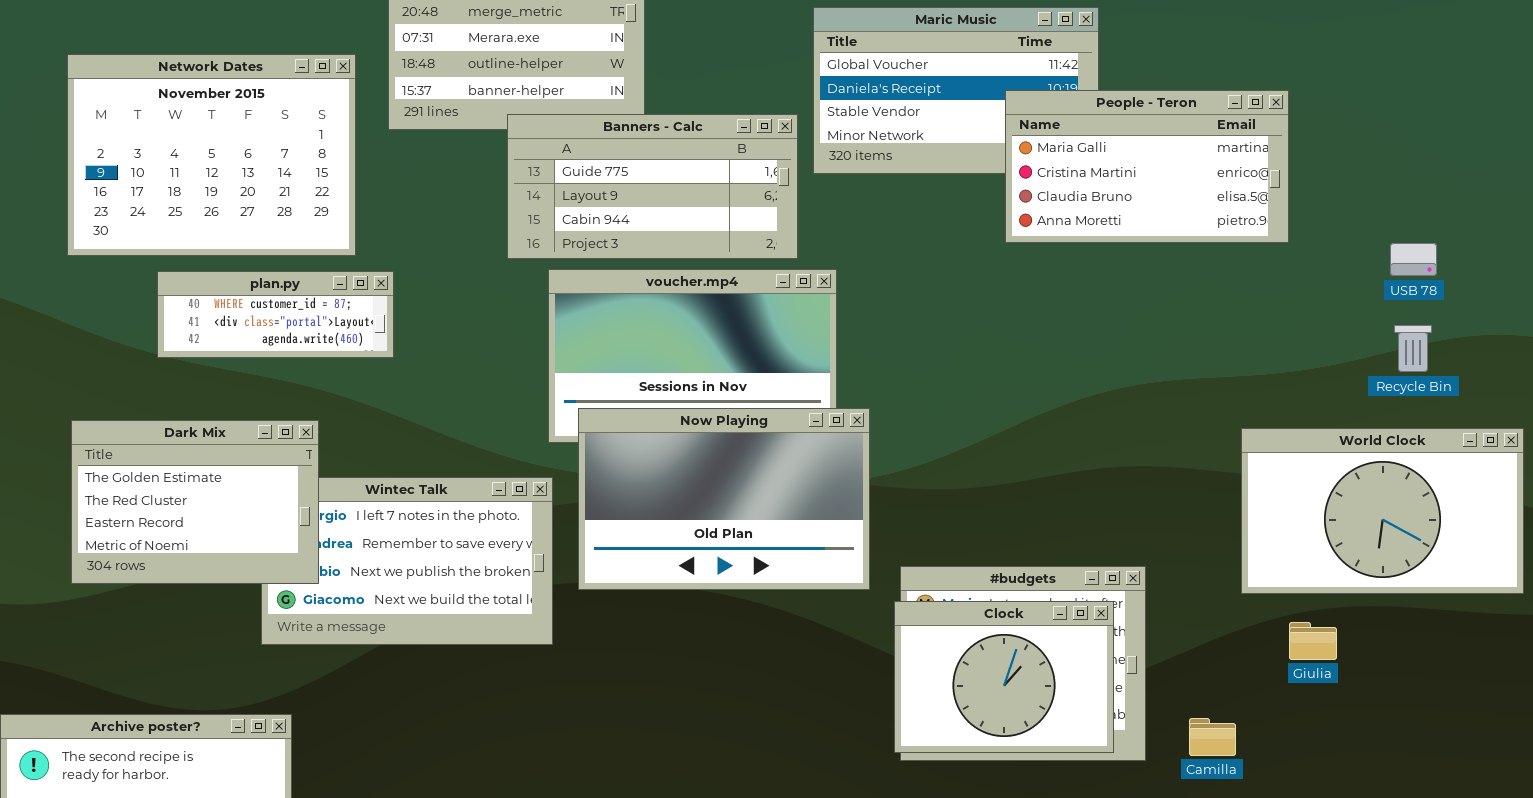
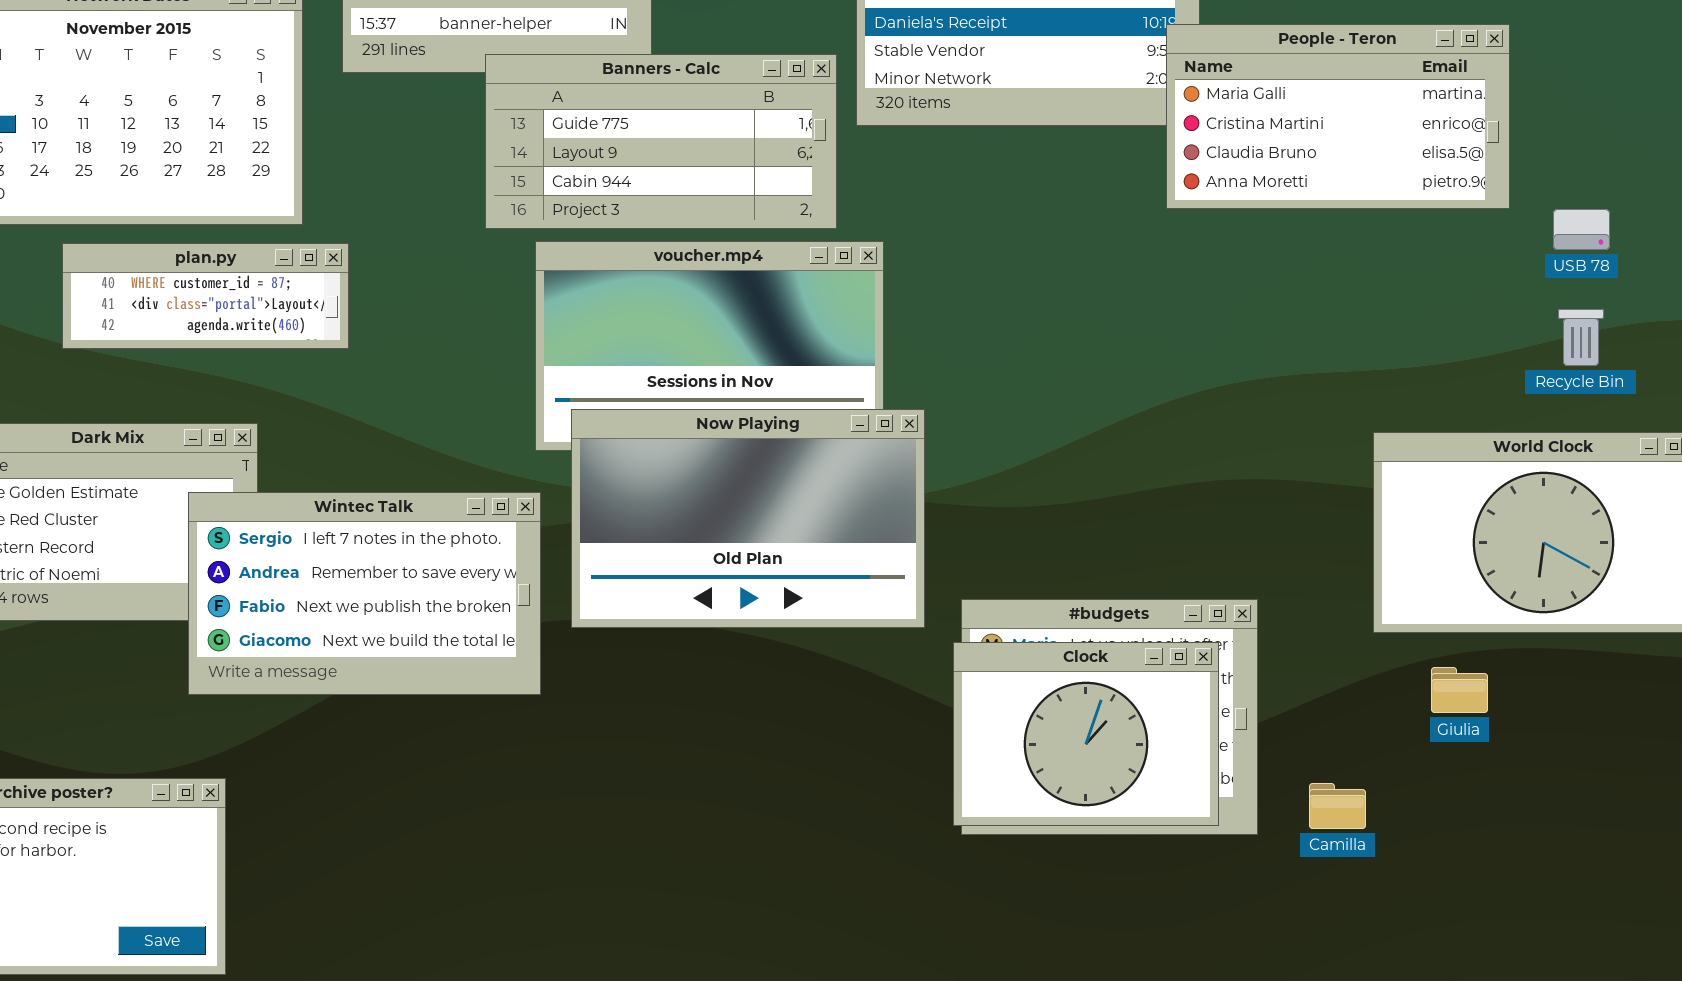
People - Teron: [1005,90,1289,243] -> [1166,24,1510,209], moved
Wintec Talk: [261,477,553,645] -> [188,492,541,695], raised

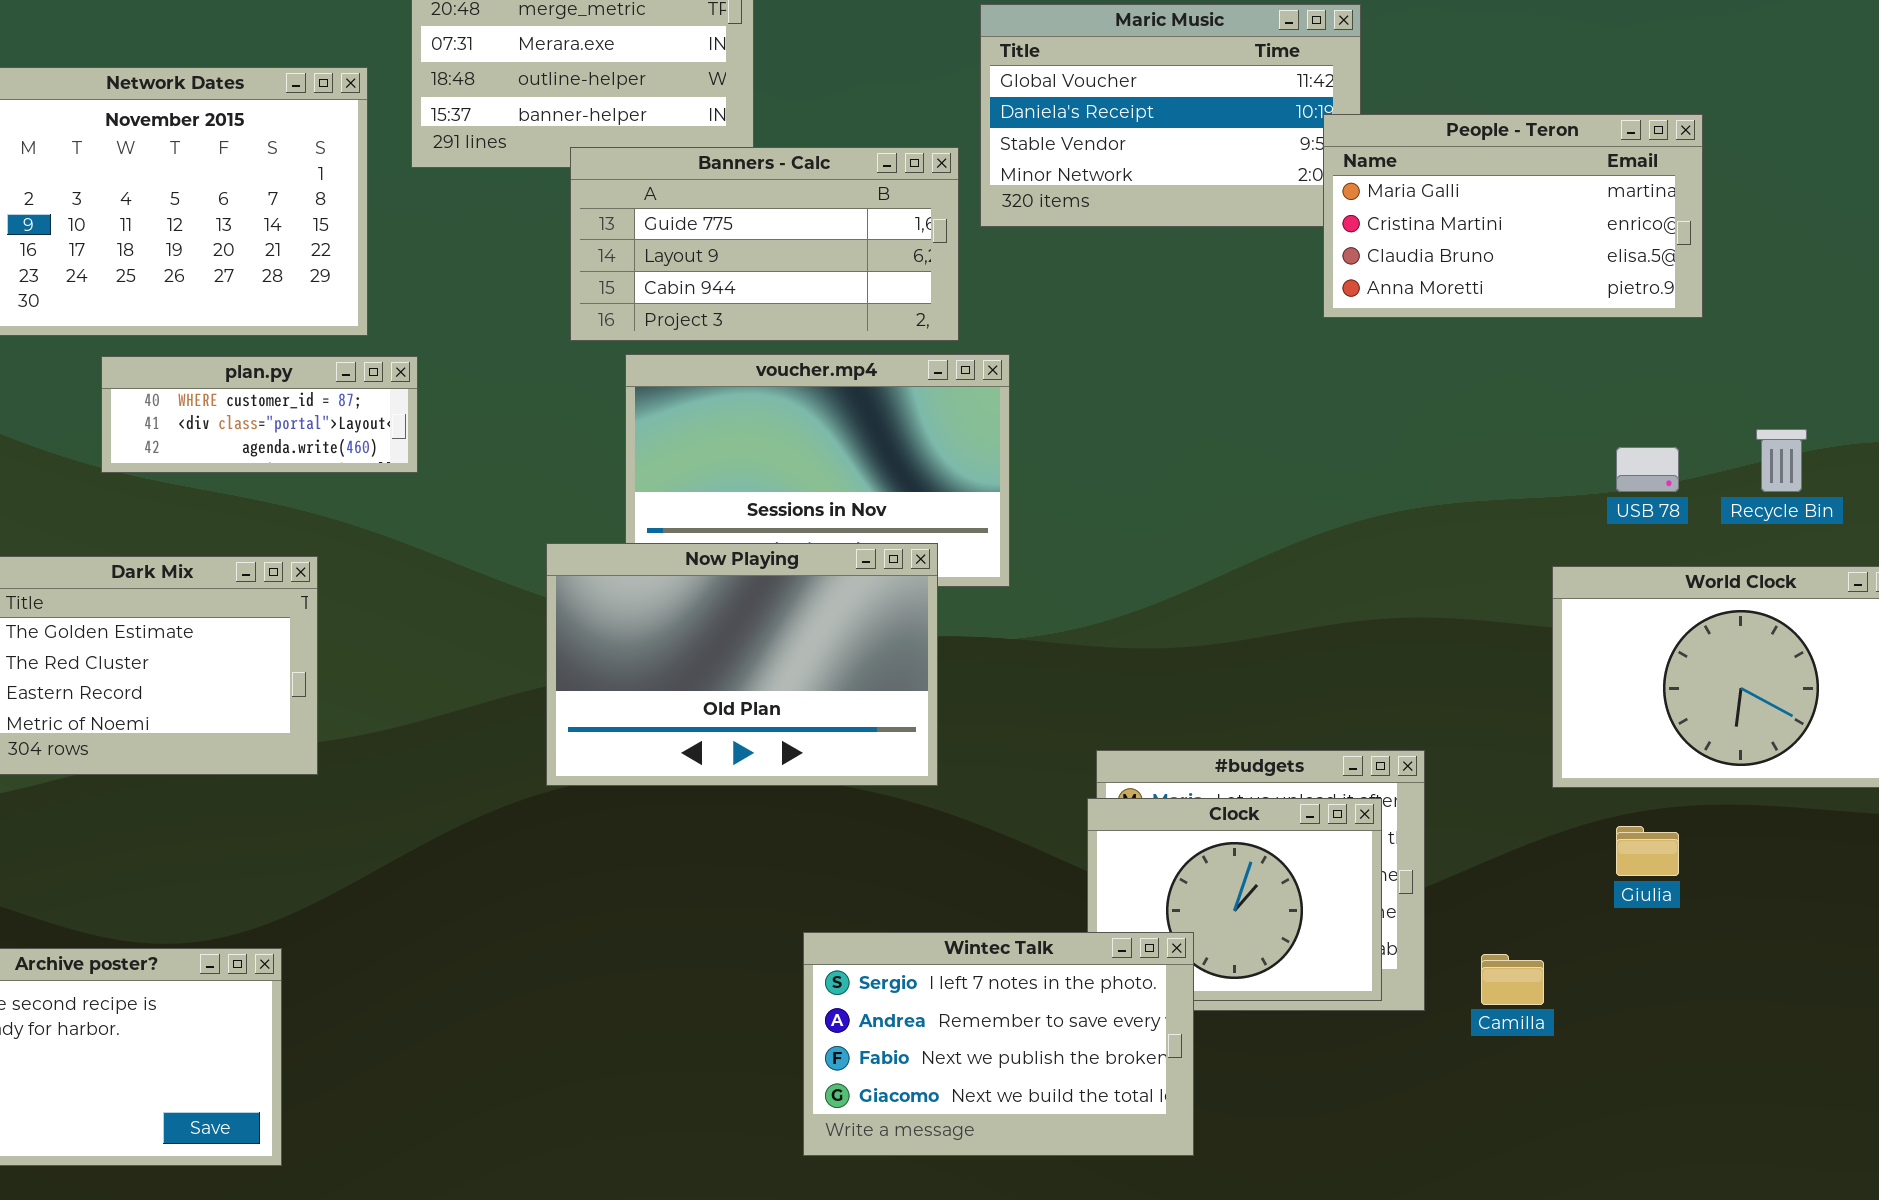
USB 78: [1553,209,1610,250] -> [1616,447,1679,492], moved
Now Playing: [571,409,925,628] -> [546,543,938,786], moved
Wintec Talk: [188,492,541,695] -> [803,932,1194,1156], moved

